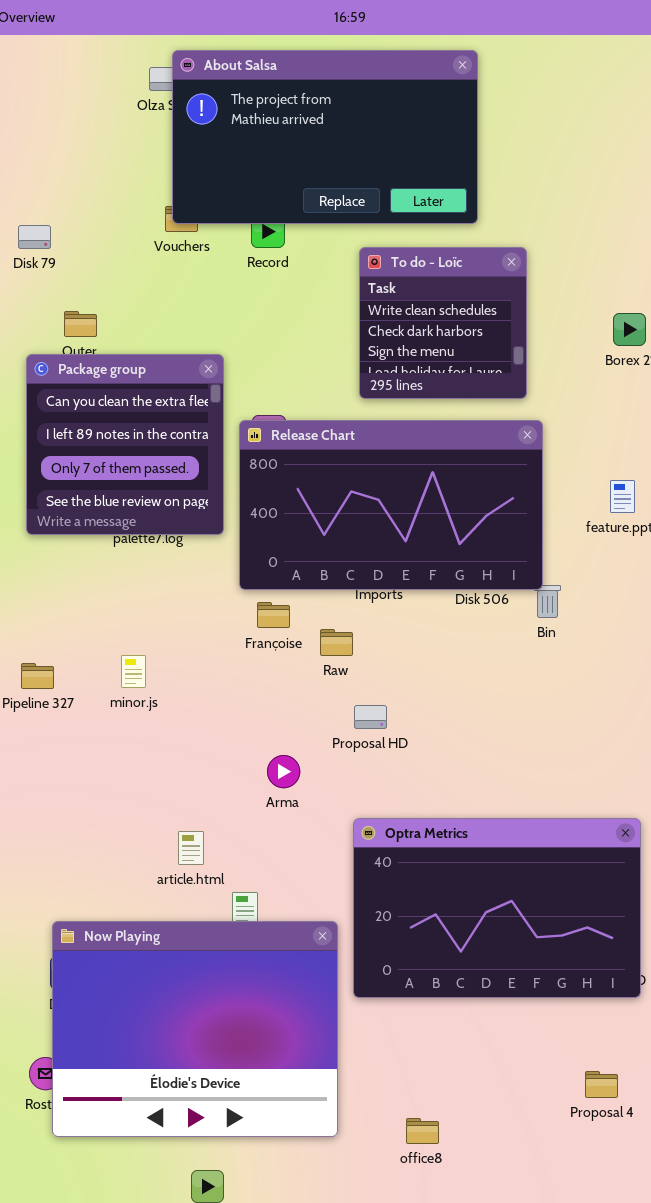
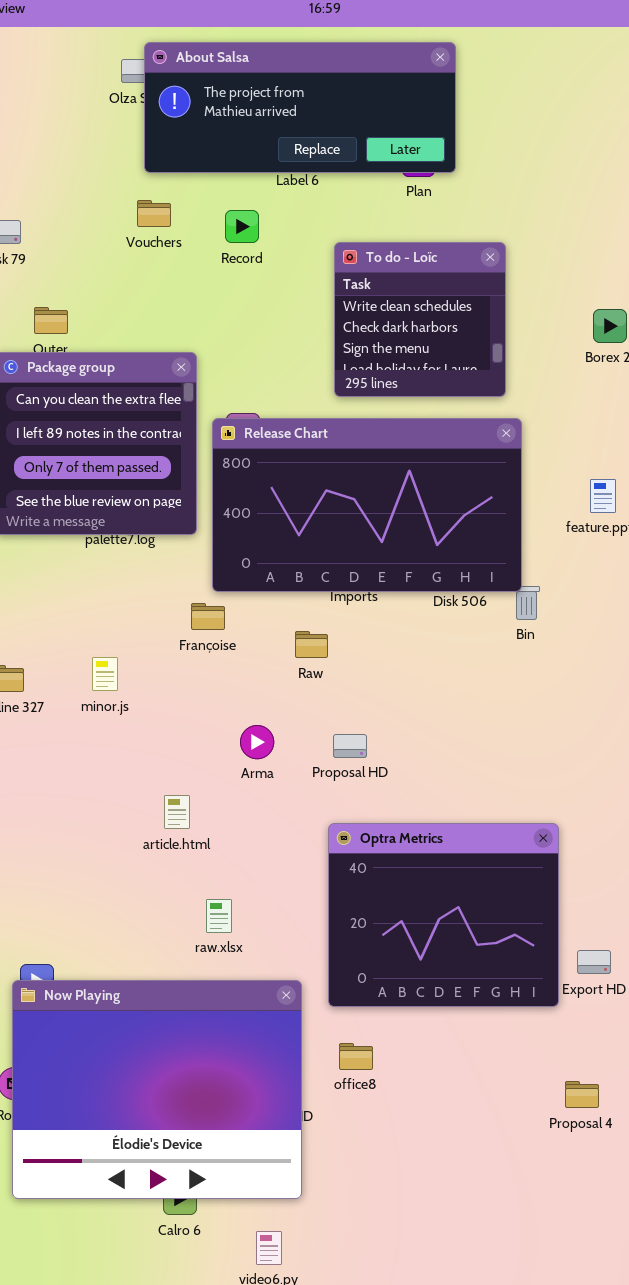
About Salsa: [172,50,478,224] -> [144,42,456,173], resized
Françoise: [257,602,290,628] -> [191,603,225,630], moved
Proposal HD: [354,705,387,729] -> [333,734,367,758], moved
Arma: [267,755,300,788] -> [240,725,274,759], moved
Optra Metrics: [353,818,641,998] -> [328,823,559,1007], resized
article.html: [178,831,204,865] -> [164,795,190,829], moved
Now Playing: [52,921,338,1137] -> [12,980,302,1199], moved
office8: [406,1118,439,1144] -> [339,1043,373,1070], moved

